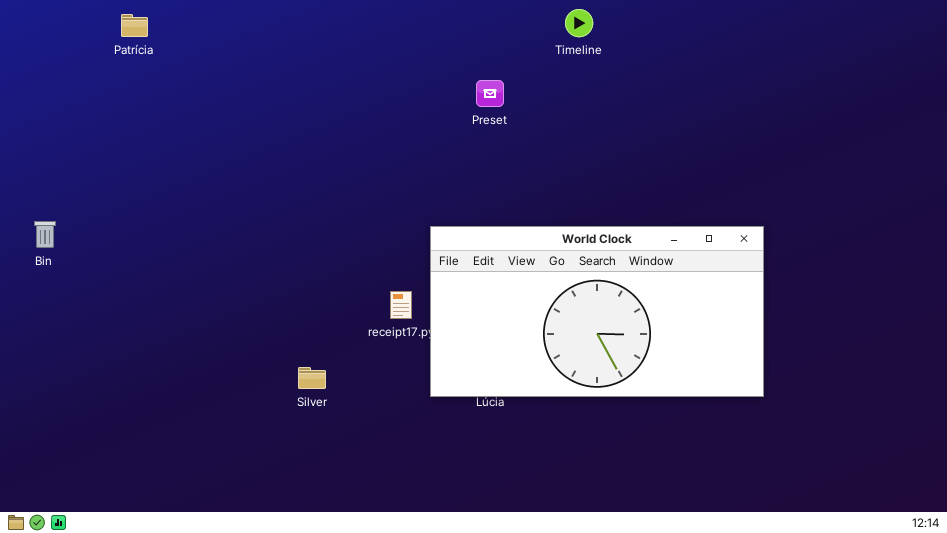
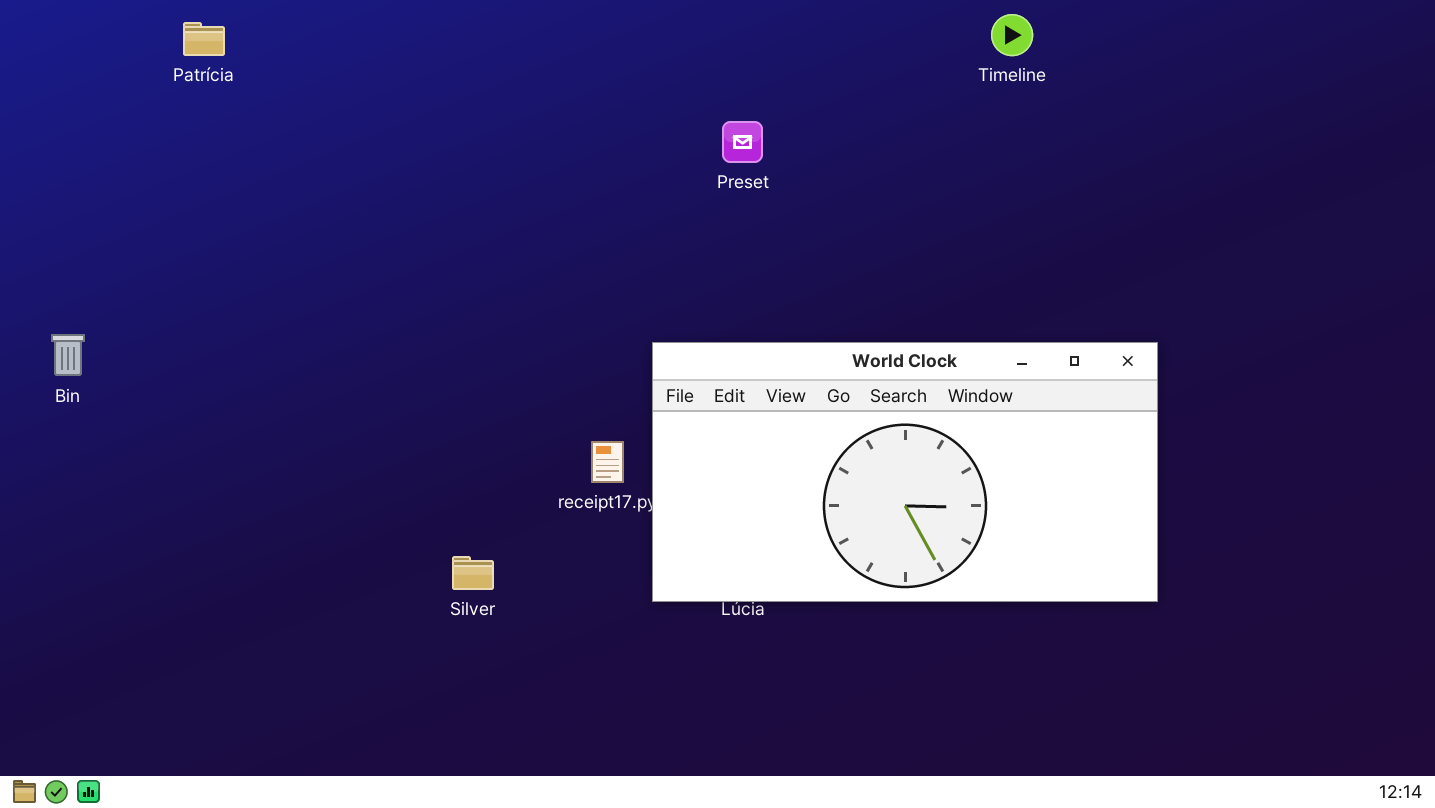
Timeline: [565,9,593,37] -> [991,14,1033,56], moved

